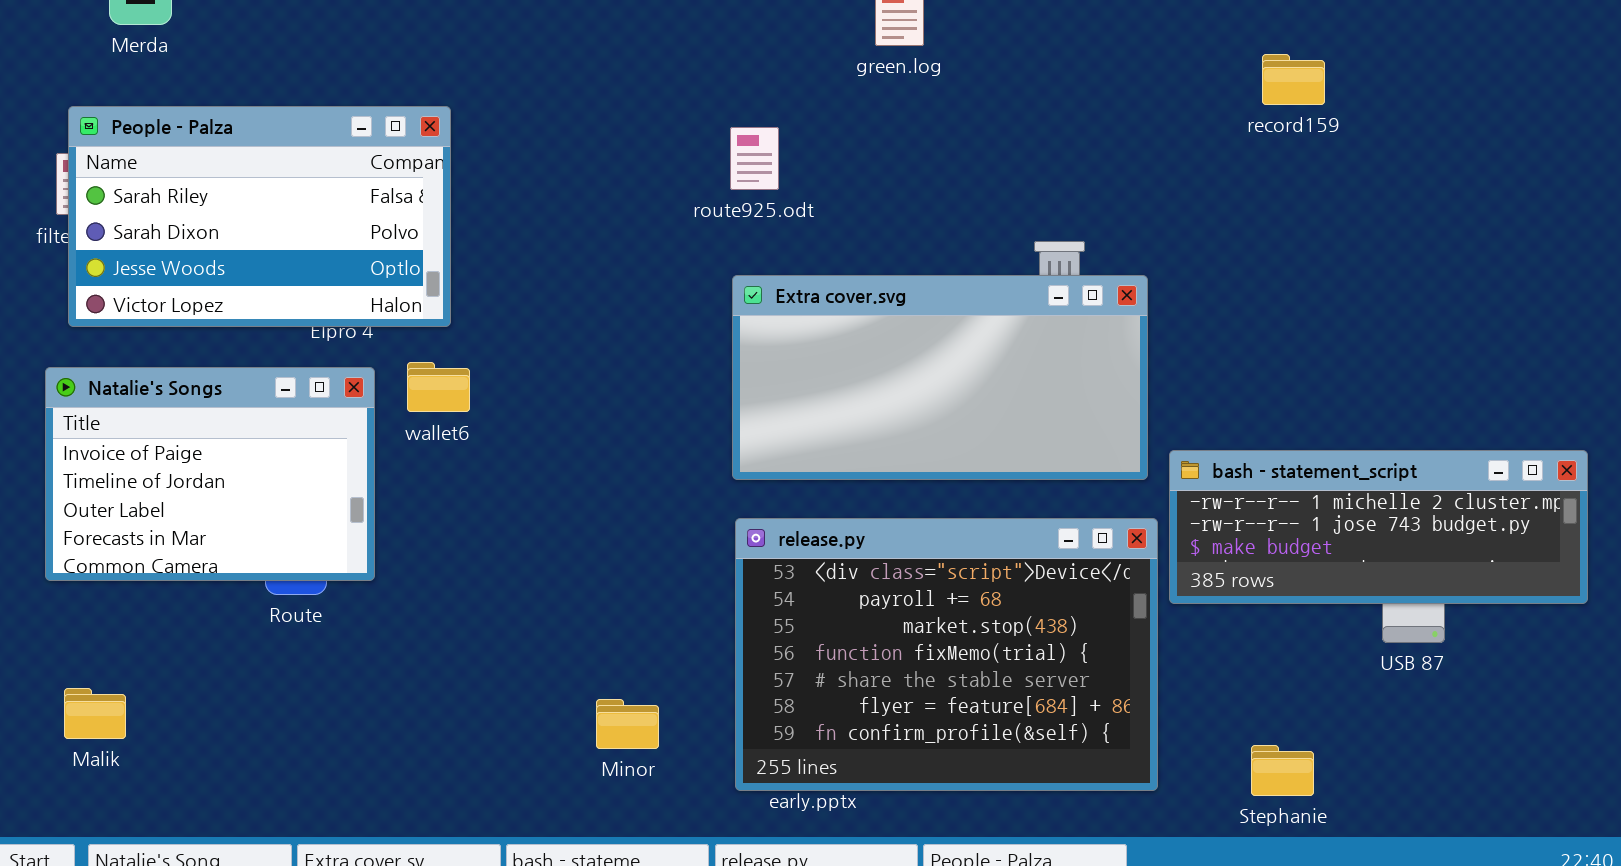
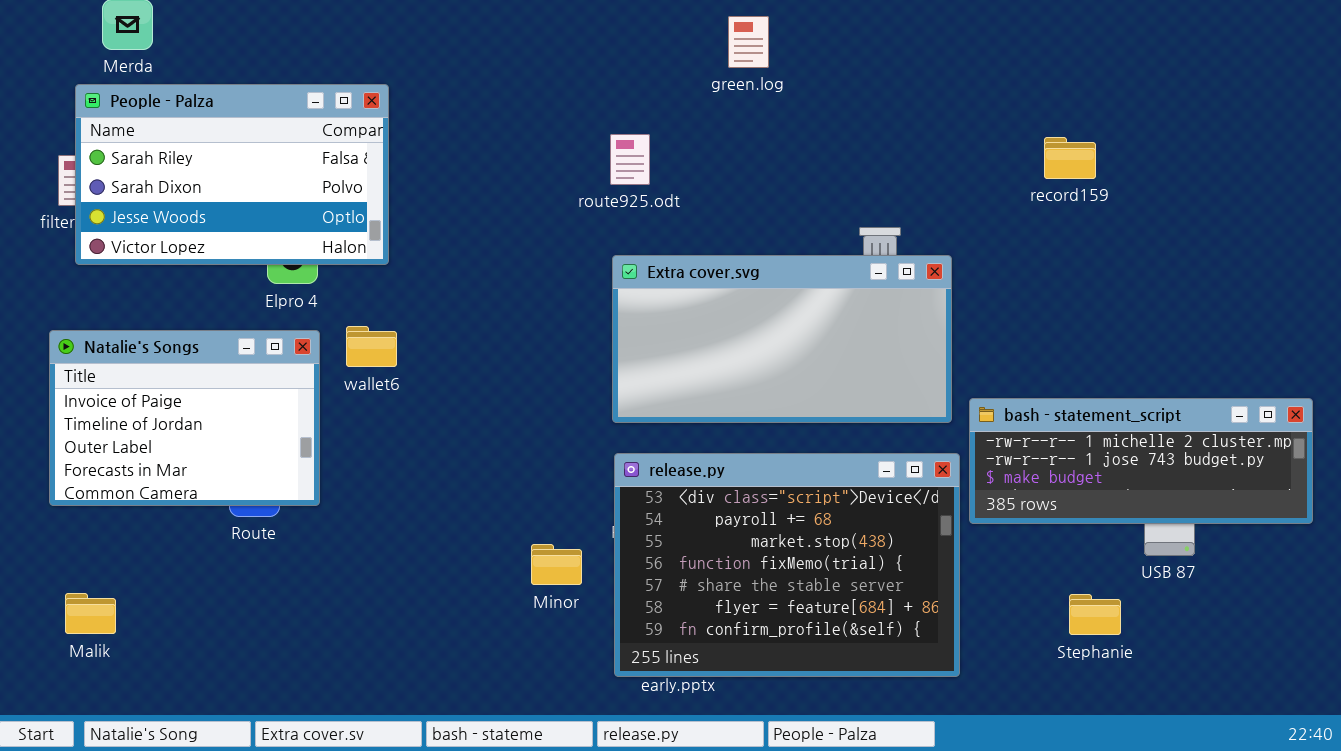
record159: [1262,54,1325,105] -> [1044,137,1096,179], moved
People - Palza: [68,106,451,327] -> [75,84,389,265], moved
Minor: [596,699,659,749] -> [531,544,582,585], moved
Stephanie: [1251,745,1314,796] -> [1069,594,1121,635], moved

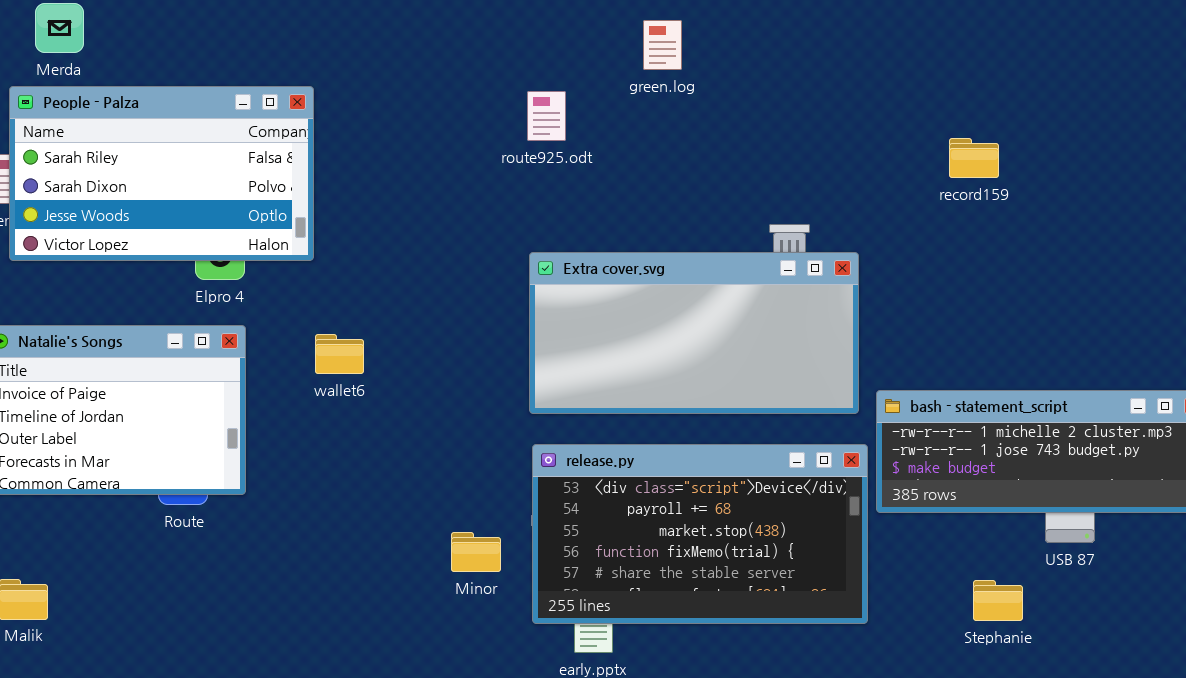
route925.odt: [610,134,650,185] -> [527,91,566,141], moved
wallet6: [346,326,397,367] -> [315,334,364,374], moved
release.py: [614,453,960,677] -> [532,444,868,624], resized

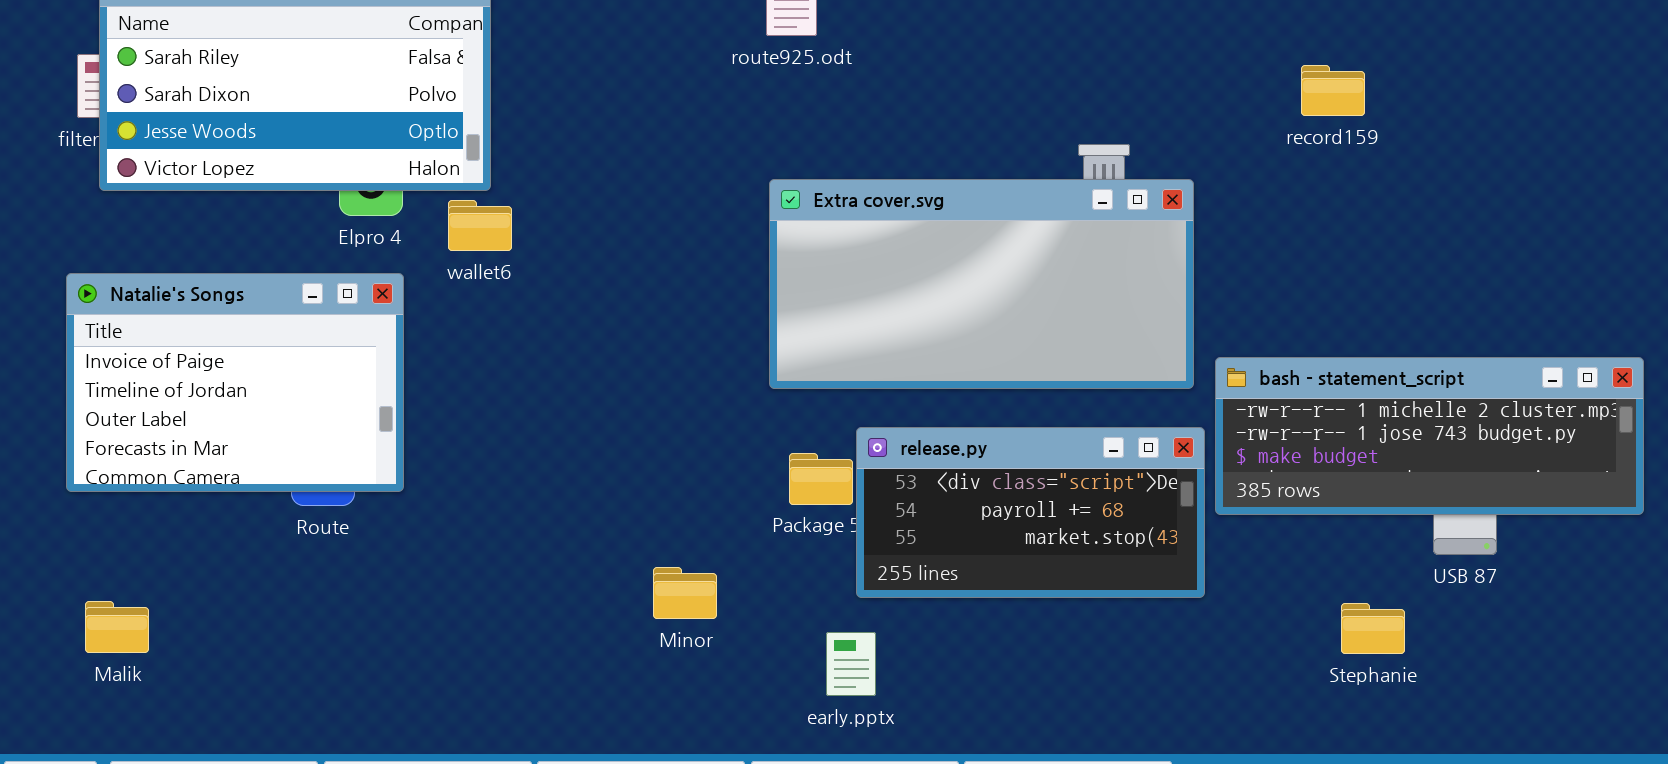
record159: [949,138,999,178] -> [1301,65,1365,116], moved
wallet6: [315,334,364,374] -> [448,200,512,251], moved
release.py: [532,444,868,624] -> [856,427,1205,598], resized
Minor: [451,532,501,572] -> [653,567,717,619], moved

